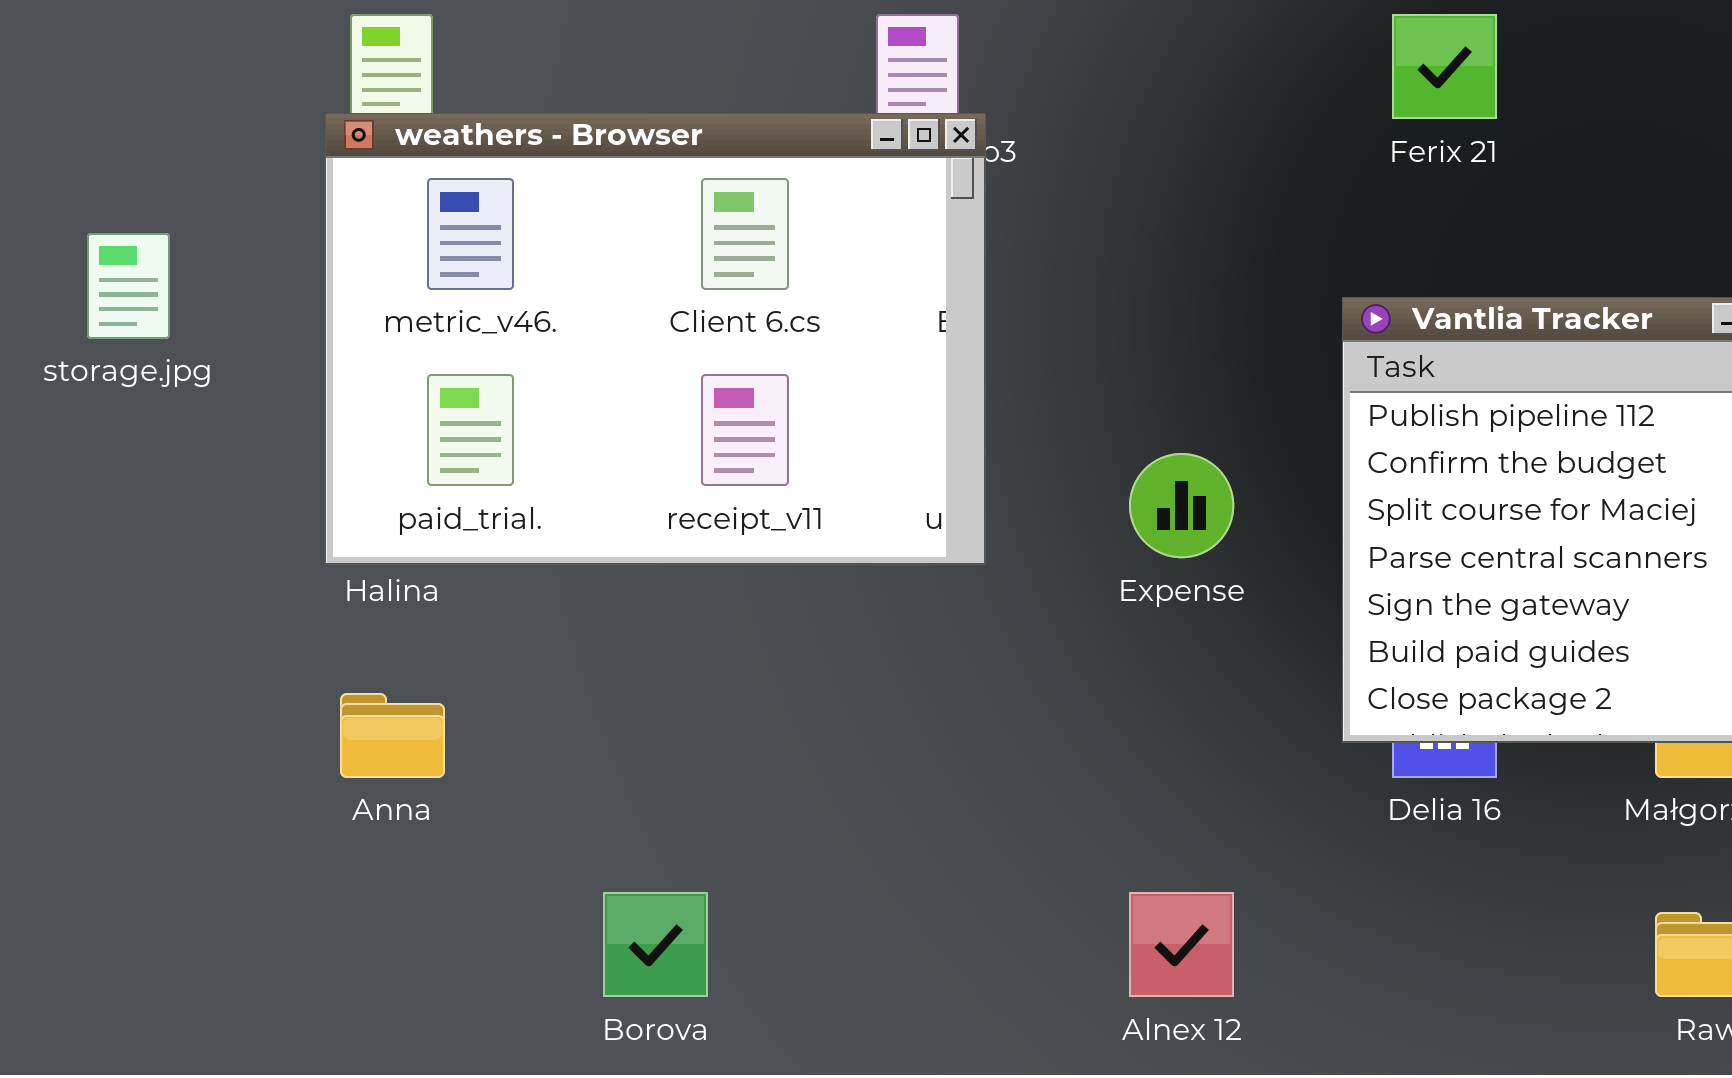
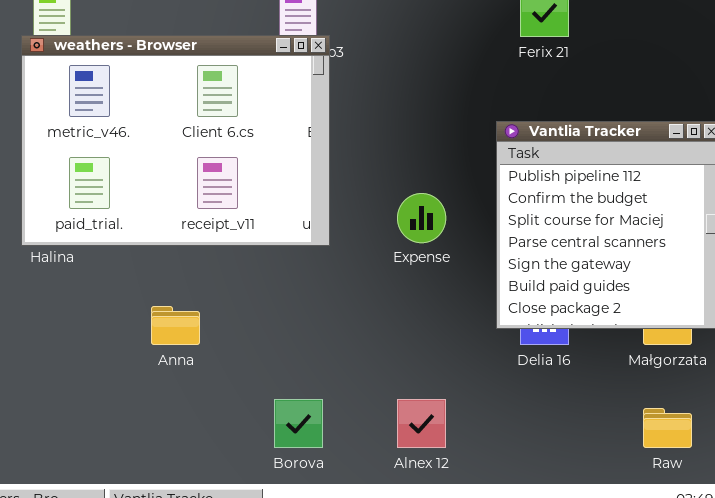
Anna: [340,693,445,778] -> [151,306,200,345], moved
Borova: [603,892,708,997] -> [274,399,323,448], moved

